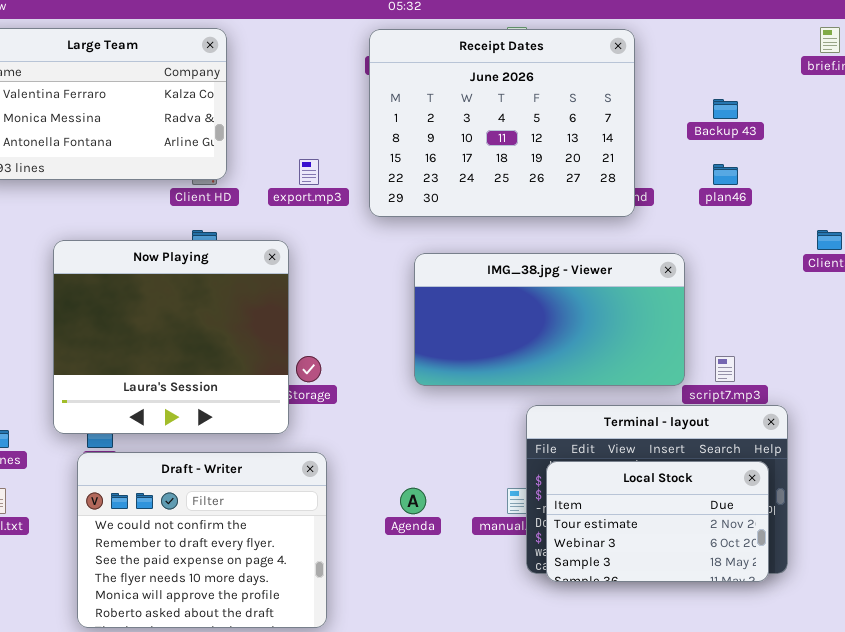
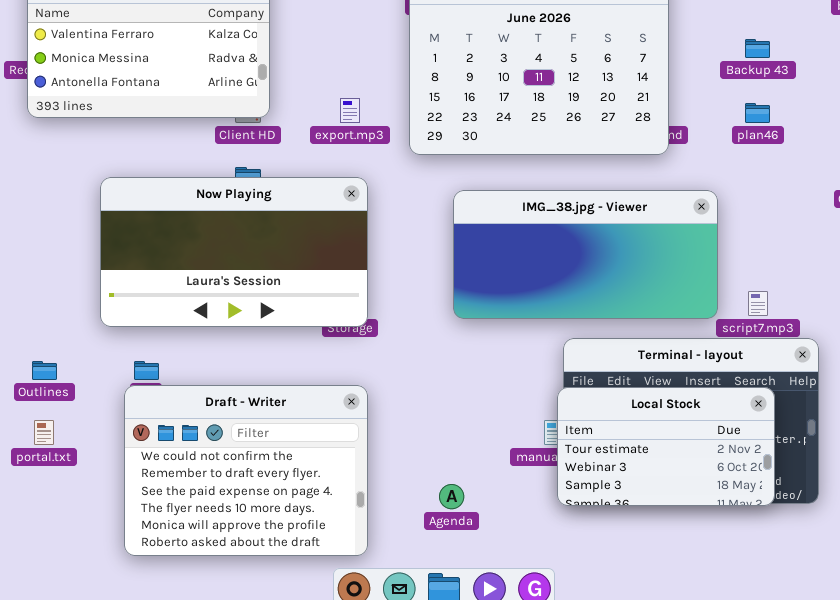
Now Playing: [53,240,289,434] -> [100,177,368,327], resized
Local Stock: [546,461,769,582] -> [557,387,775,506], moved
Agenda: [400,488,426,514] -> [439,484,464,509], moved

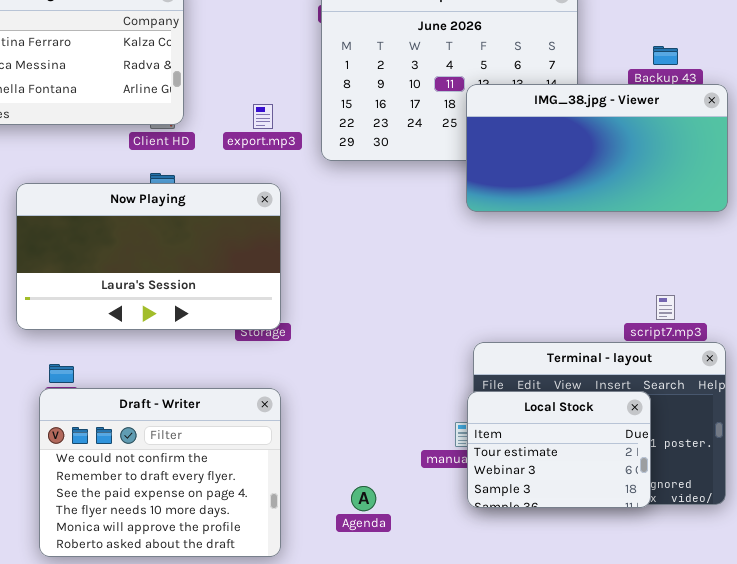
IMG_38.jpg - Viewer: [453,190,718,319] -> [466,84,728,212], moved
Local Stock: [557,387,775,506] -> [467,391,651,508], resized

